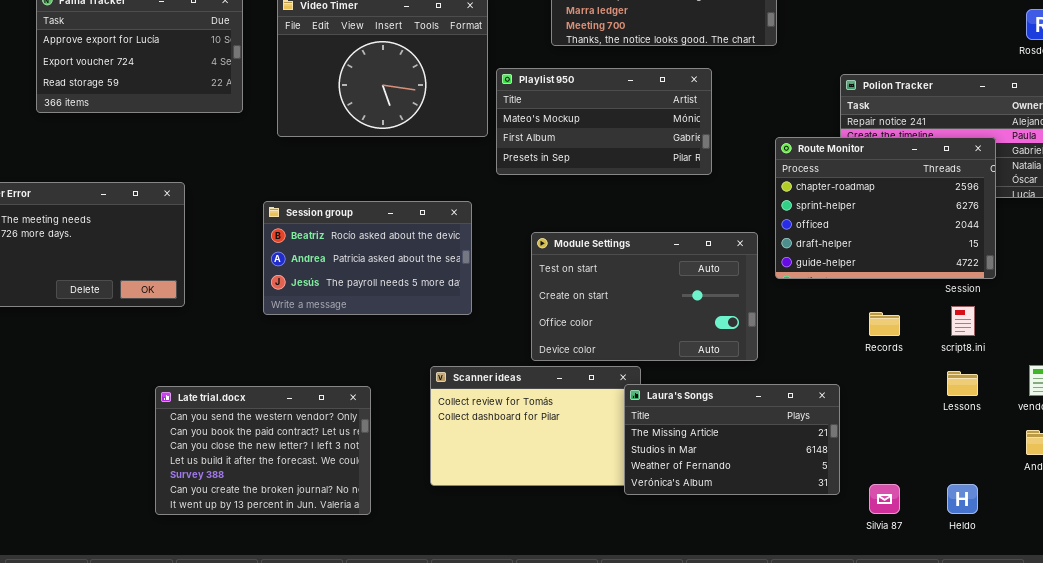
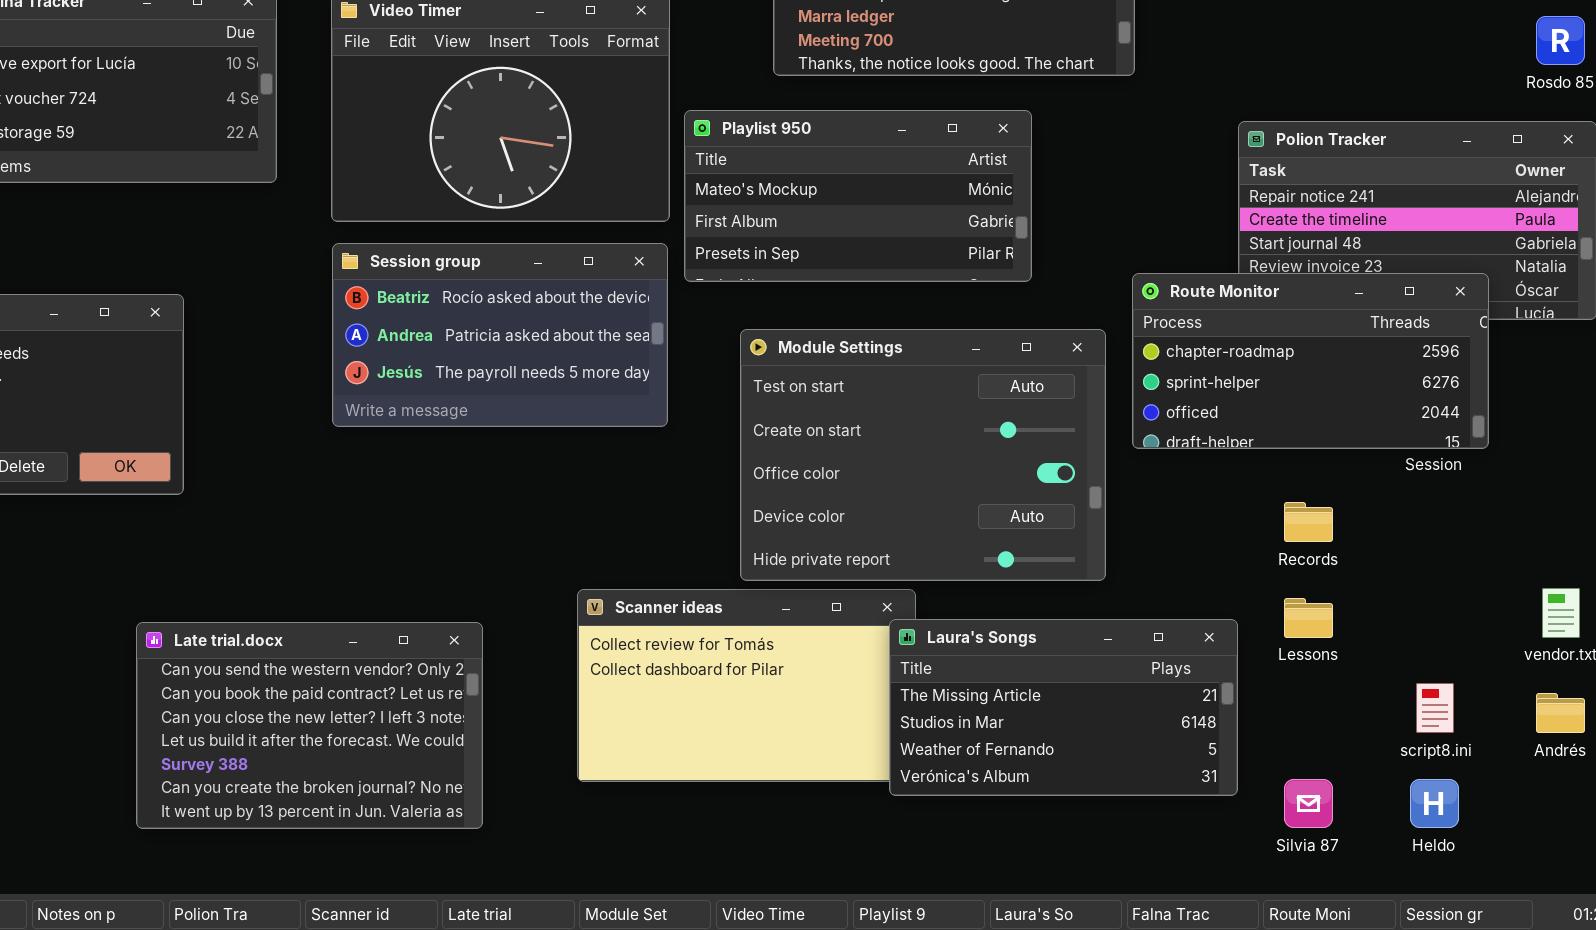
Route Monitor: [775,137,996,279] -> [1132,273,1489,449], resized
Session group: [263,201,472,315] -> [332,243,668,427], moved
Module Settings: [531,232,758,361] -> [740,329,1106,581], resized
script8.ini: [951,306,975,336] -> [1416,683,1454,733], moved
Lessons: [947,371,978,396] -> [1284,598,1333,638], moved

